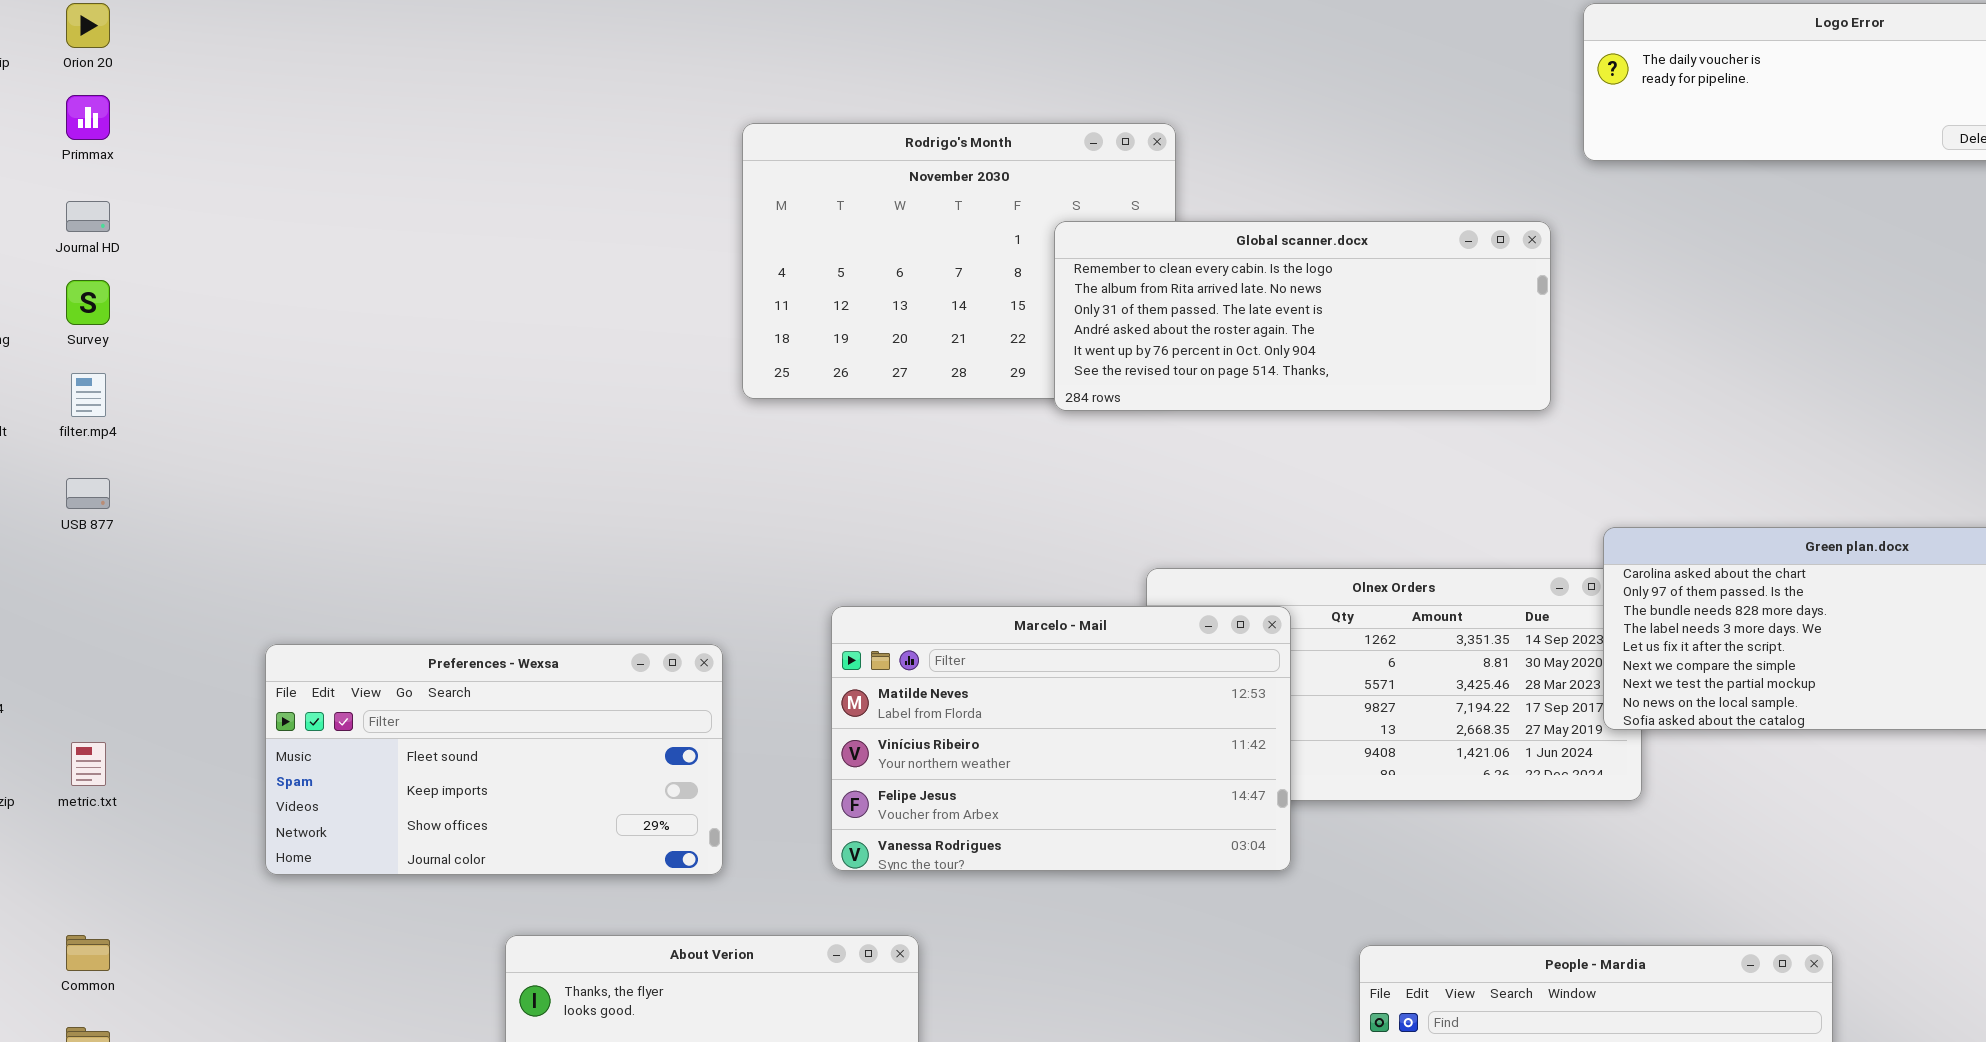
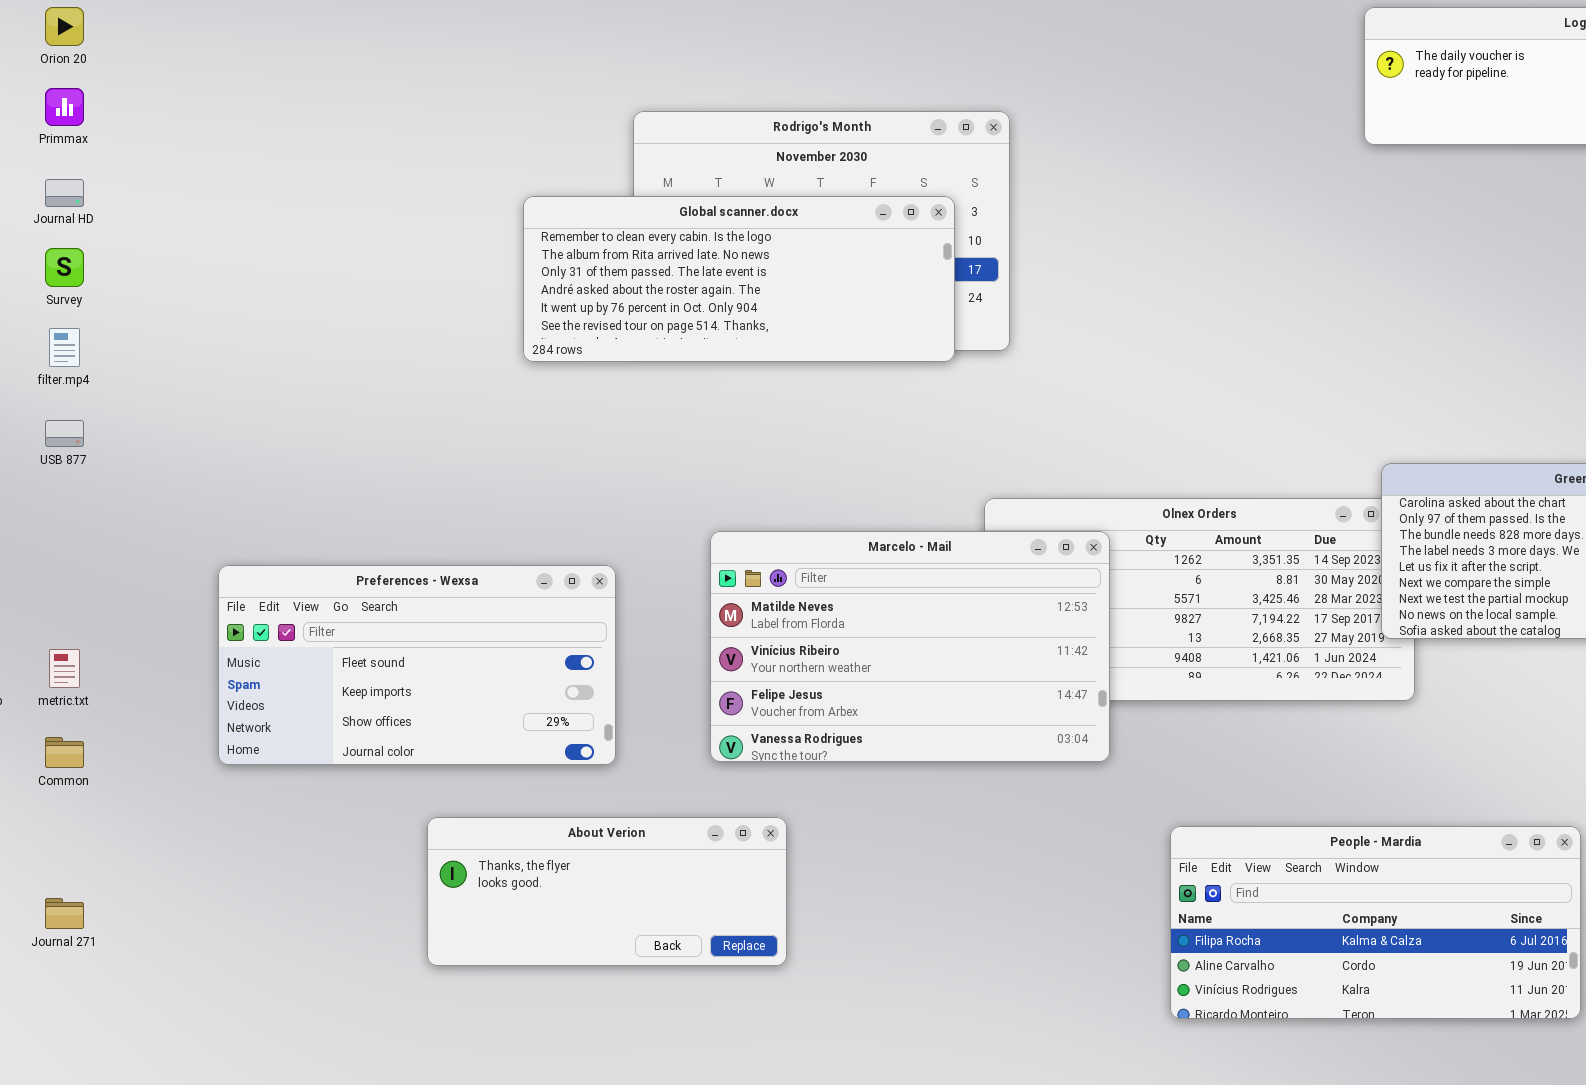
Global scanner.docx: [1054,221,1551,411] -> [523,196,955,362], moved
Common: [66,935,110,971] -> [45,737,84,768], moved

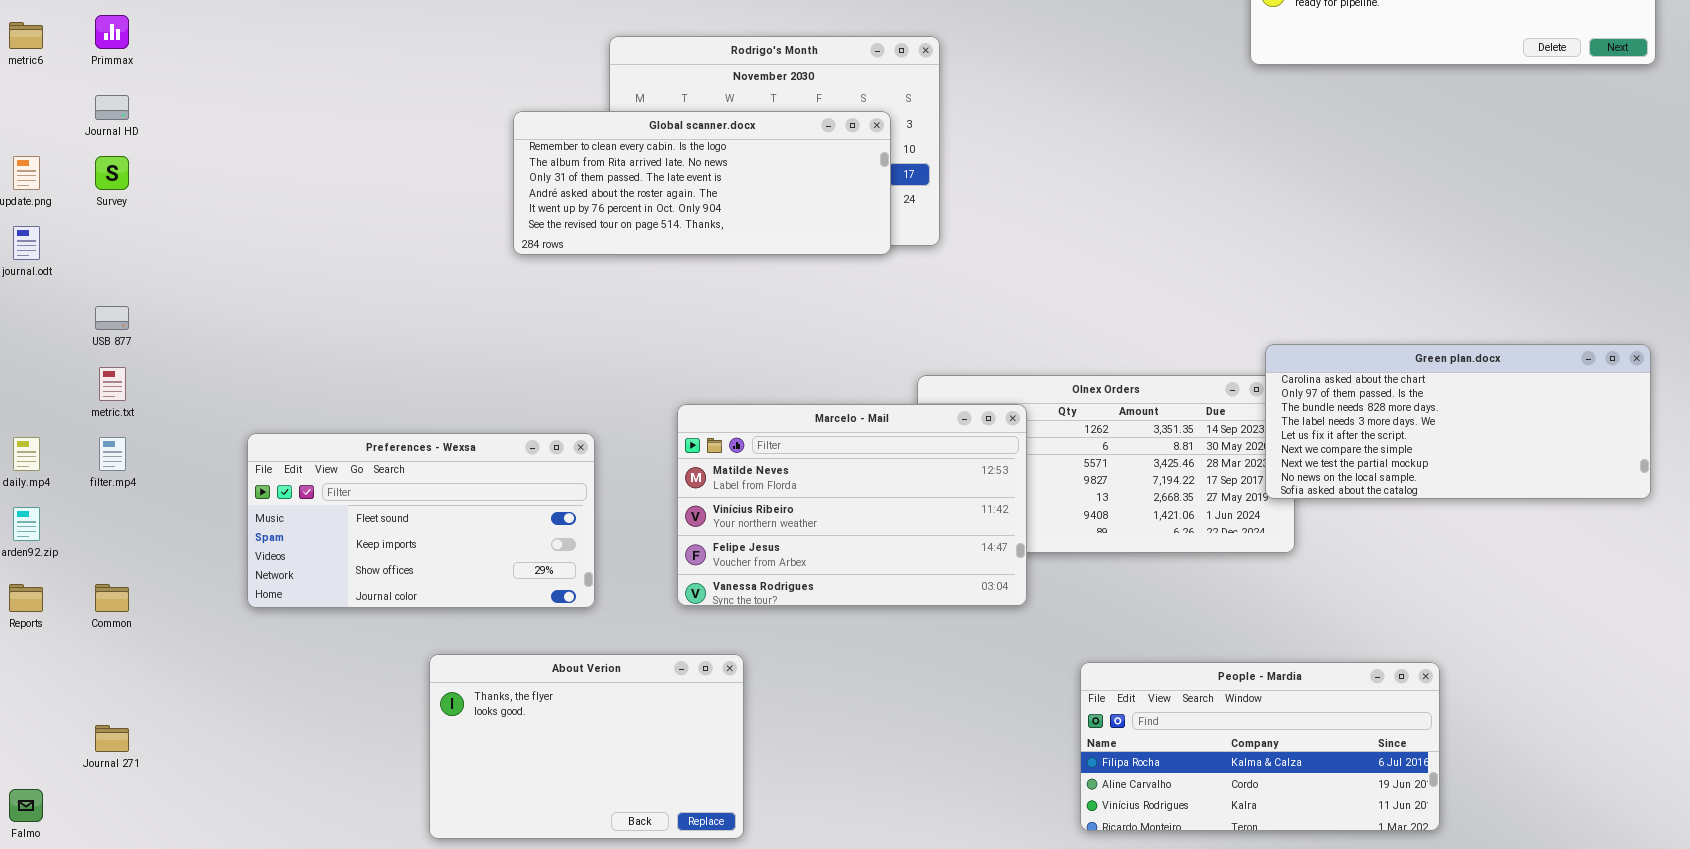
filter.mp4: [49,328,80,367] -> [99,437,126,471], moved
metric.txt: [49,649,80,688] -> [99,367,126,401], moved
About Verion: [427,817,787,966] -> [429,654,744,839], resized

